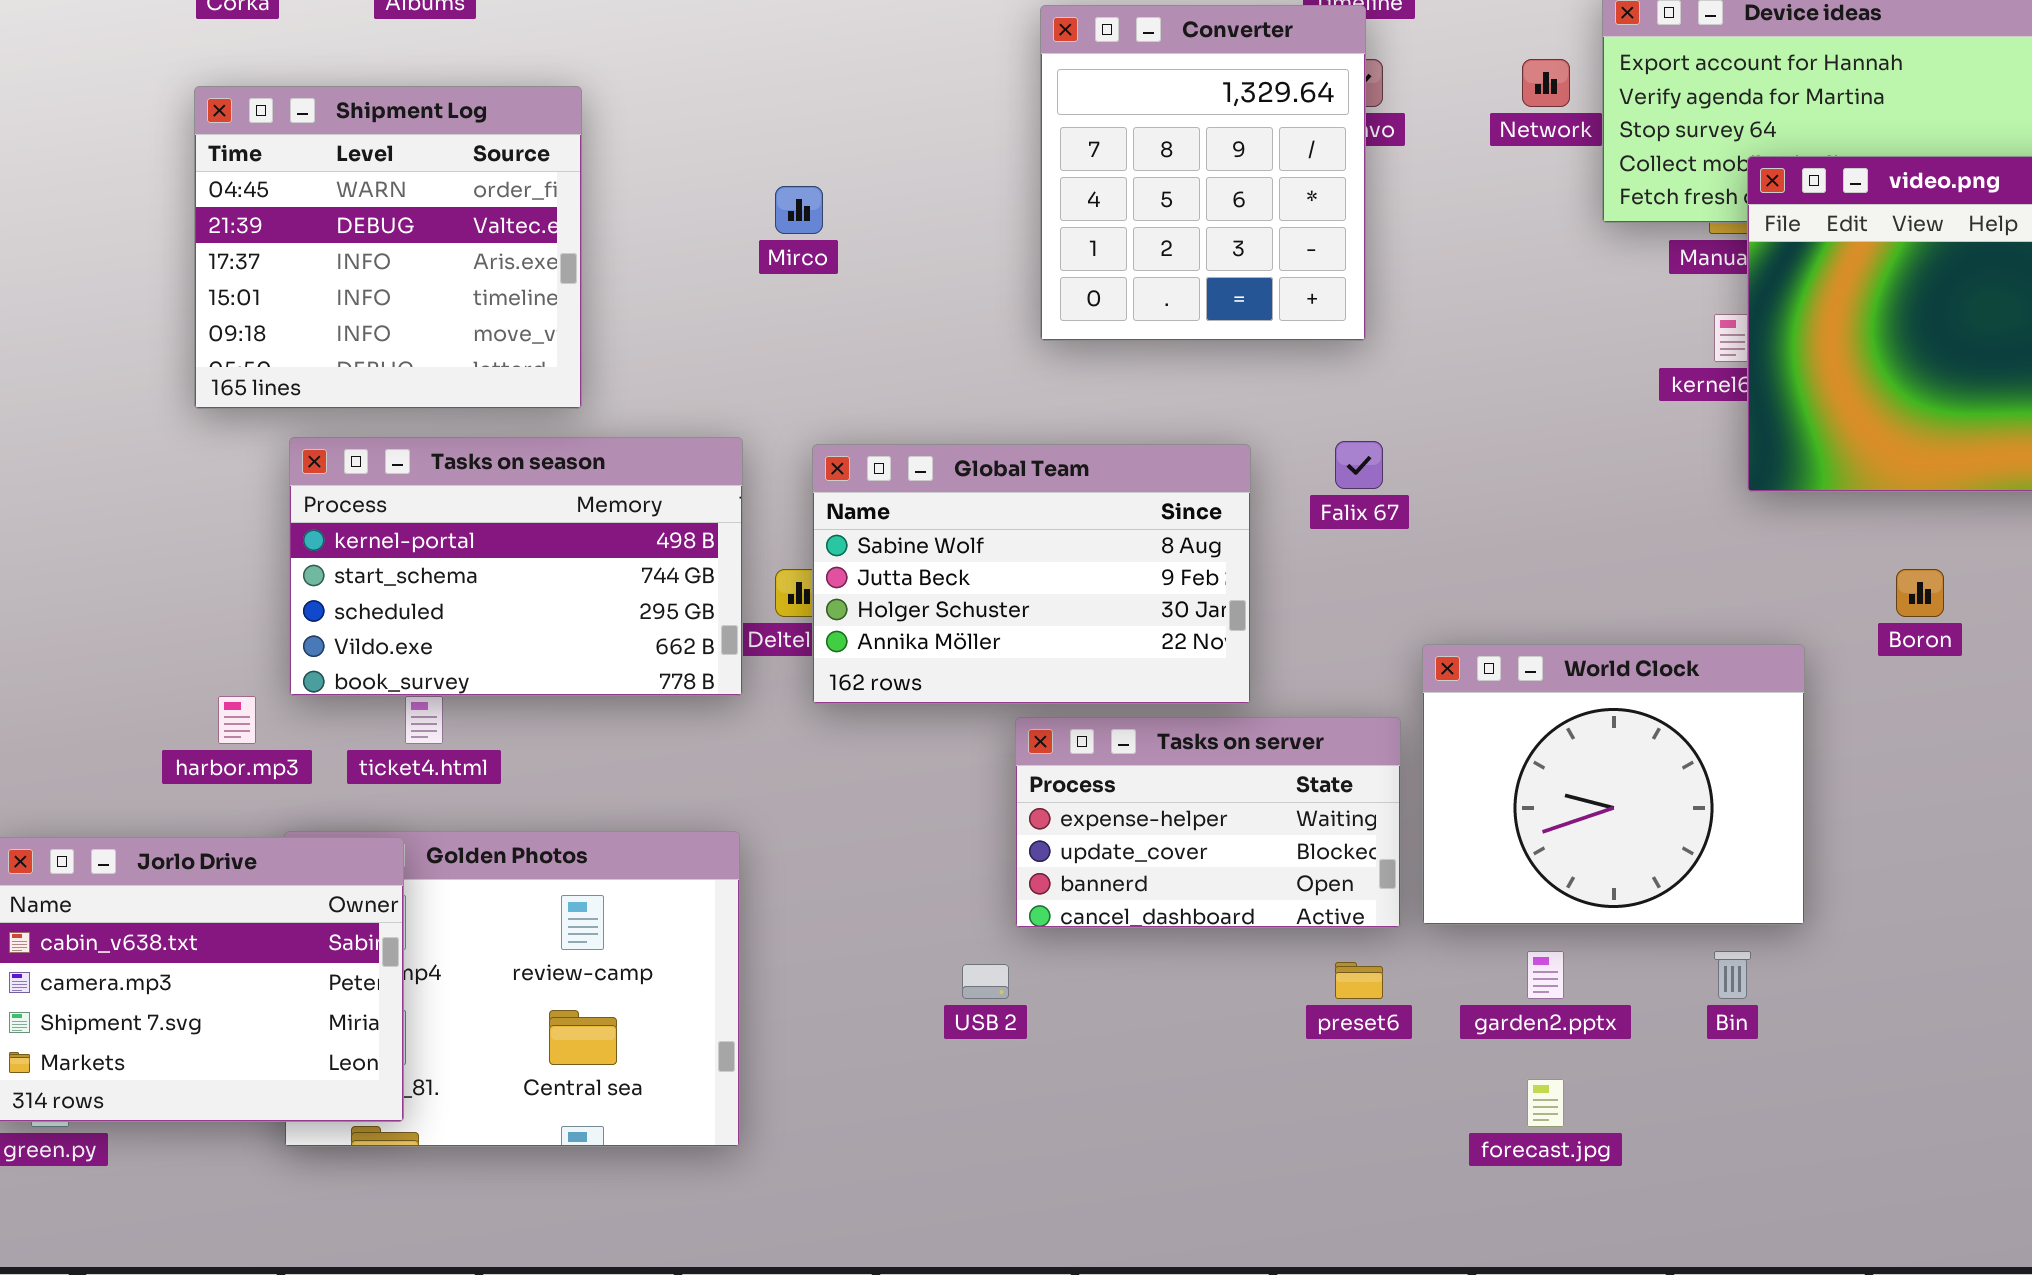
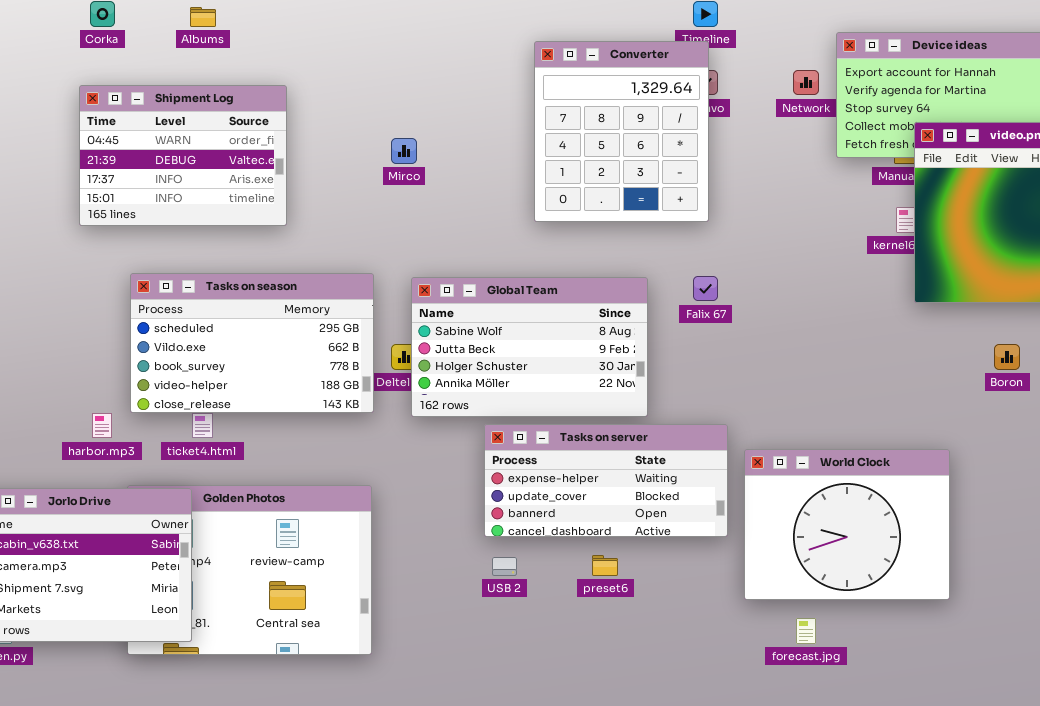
Shipment Log: [194,86,582,409] -> [79,85,287,226], resized
Tasks on season: [289,437,743,696] -> [130,273,374,413], scrolled down 2 rows
World Clock: [1422,644,1805,925] -> [744,449,950,600], moved
Tasks on server: [1015,717,1401,928] -> [484,424,728,537], resized
preset6: [1335,962,1383,999] -> [592,555,618,576], moved

